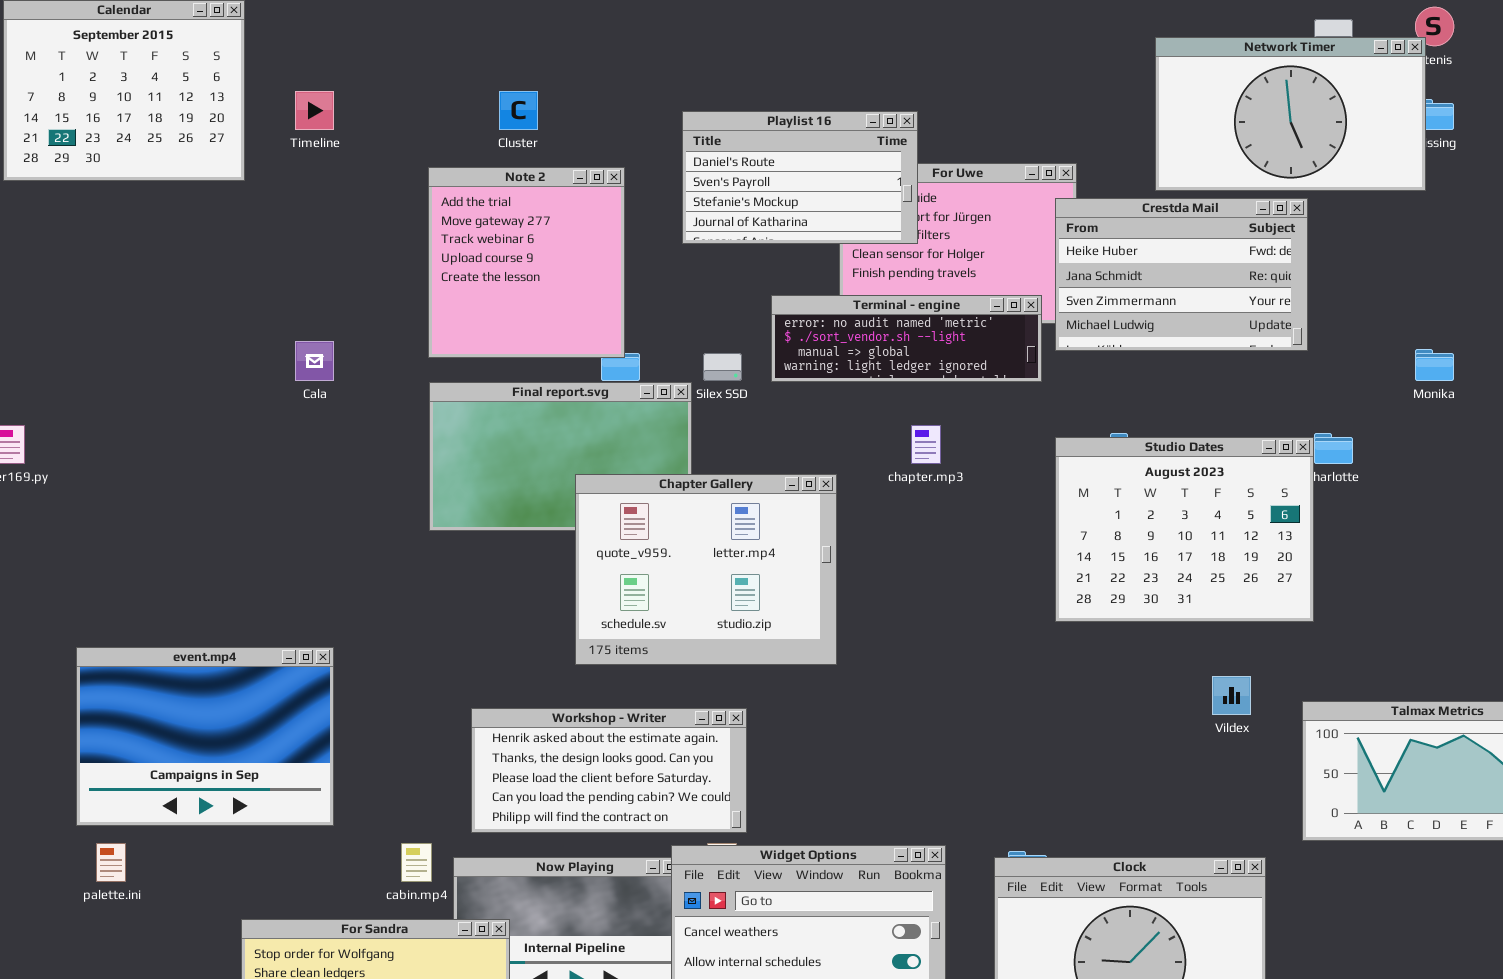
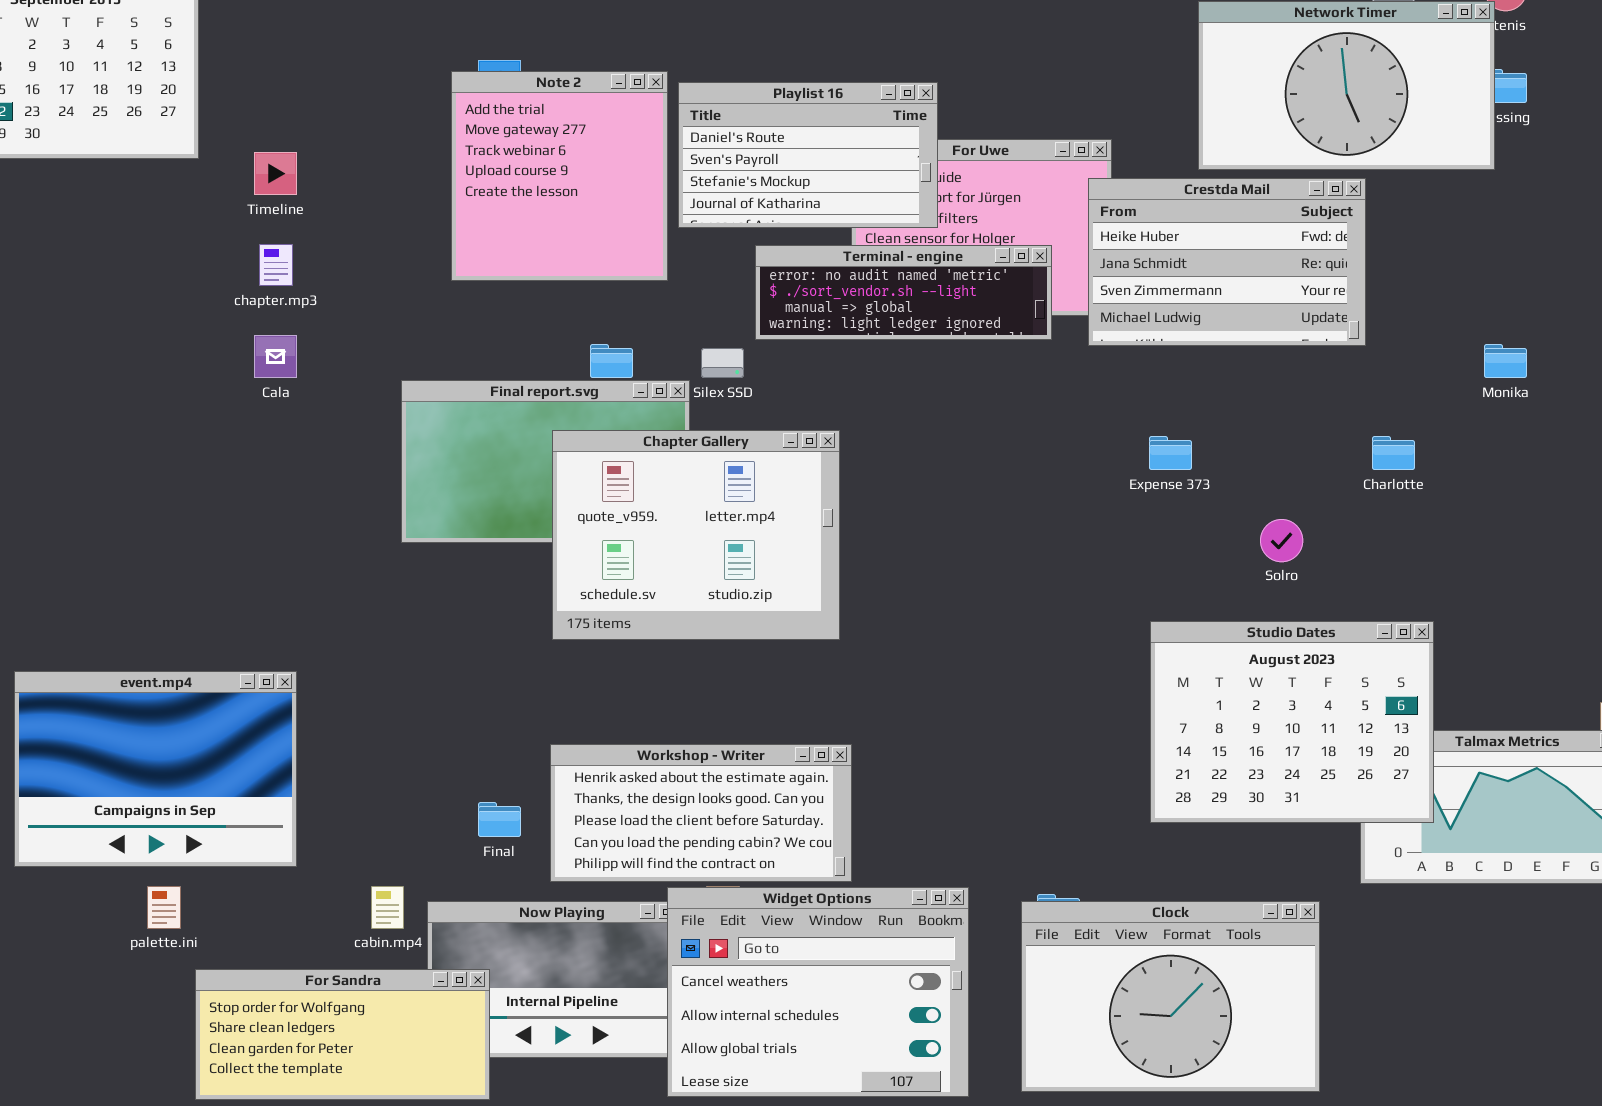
Timeline: [295,91,334,130] -> [254,152,297,195], moved
Note 2: [428,167,625,358] -> [451,71,668,281], moved
Terminal - engine: [771,295,1042,382] -> [755,245,1052,340], moved
chapter.mp3: [911,425,941,464] -> [259,244,293,286], moved
Studio Dates: [1055,437,1314,622] -> [1150,621,1434,823], moved
Chapter Gallery: [575,474,837,665] -> [552,430,840,640], moved
Workshop - Writer: [471,708,747,833] -> [550,744,852,882], moved
palette.ini: [96,843,126,882] -> [147,886,181,929], moved

